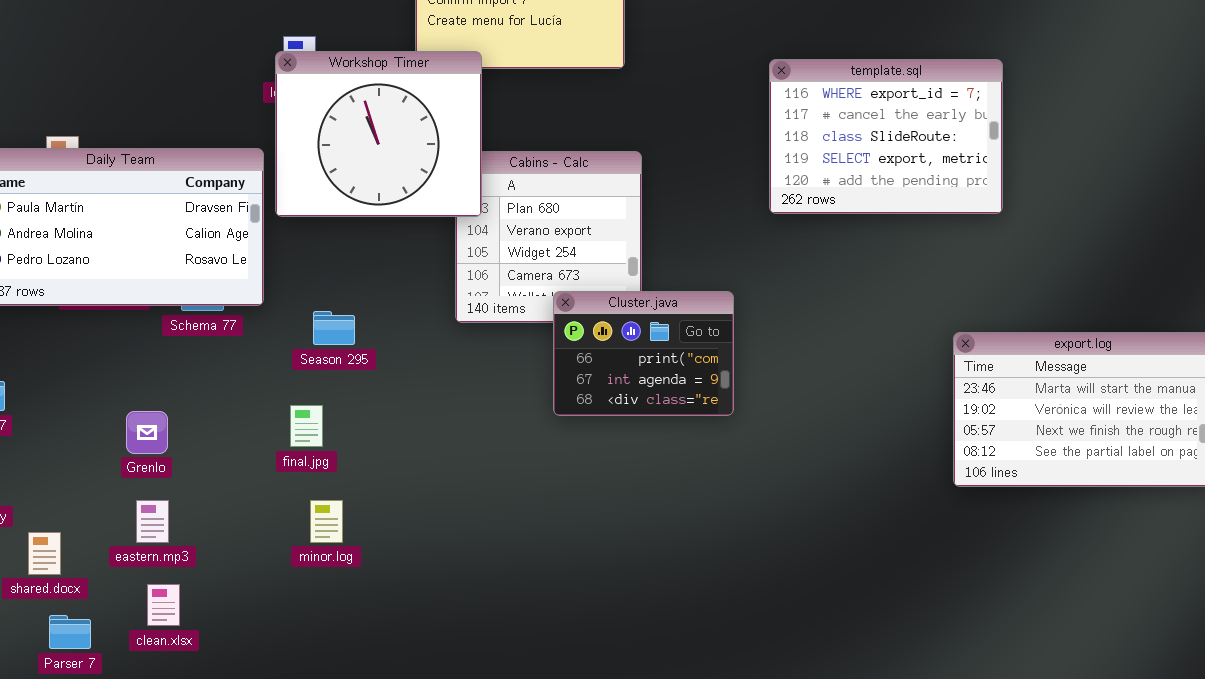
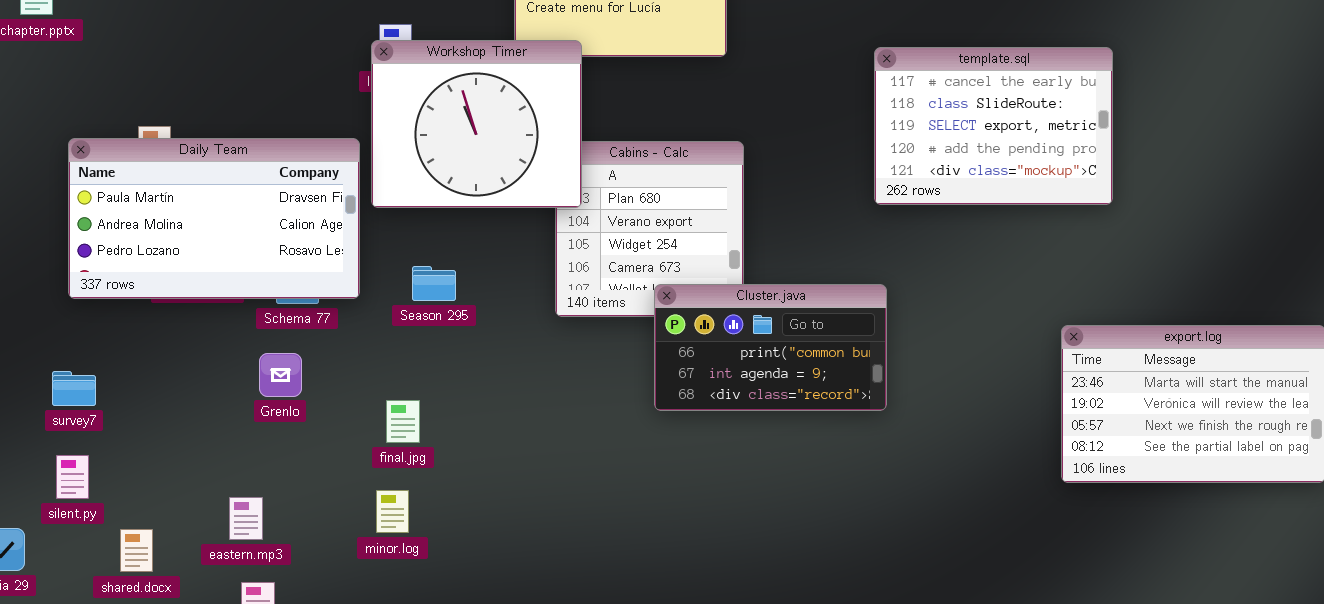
template.sql: [769,59,1003,214] -> [874,47,1113,205], scrolled down 1 row
Cluster.java: [553,291,734,416] -> [654,284,887,411], resized
Season 295: [313,311,355,345] -> [412,266,456,301], moved
Grenlo: [126,411,168,454] -> [259,353,302,397], moved
minor.log: [310,500,343,543] -> [376,490,409,533], moved

